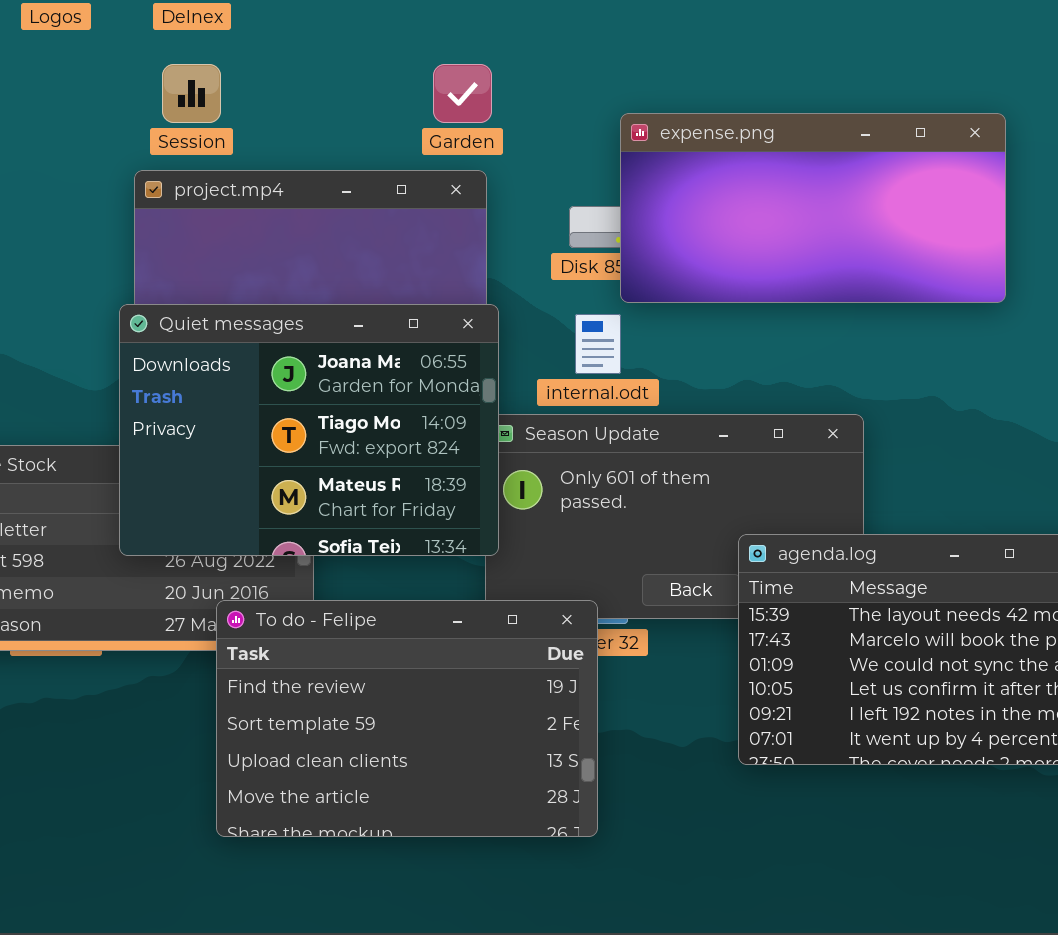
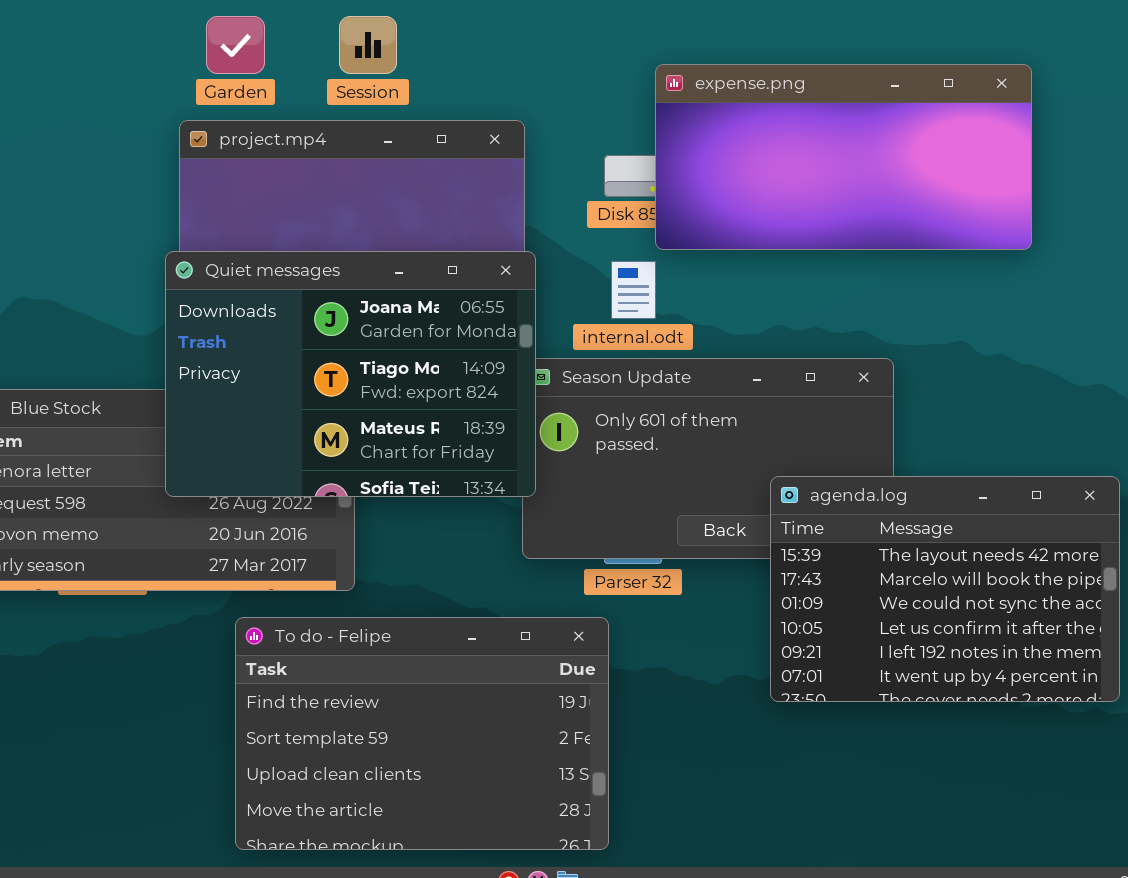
Session: [162,64,221,123] -> [339,16,397,74], moved
Garden: [433,64,492,123] -> [206,16,265,74], moved
To do - Felipe: [216,600,598,837] -> [235,617,609,850], moved

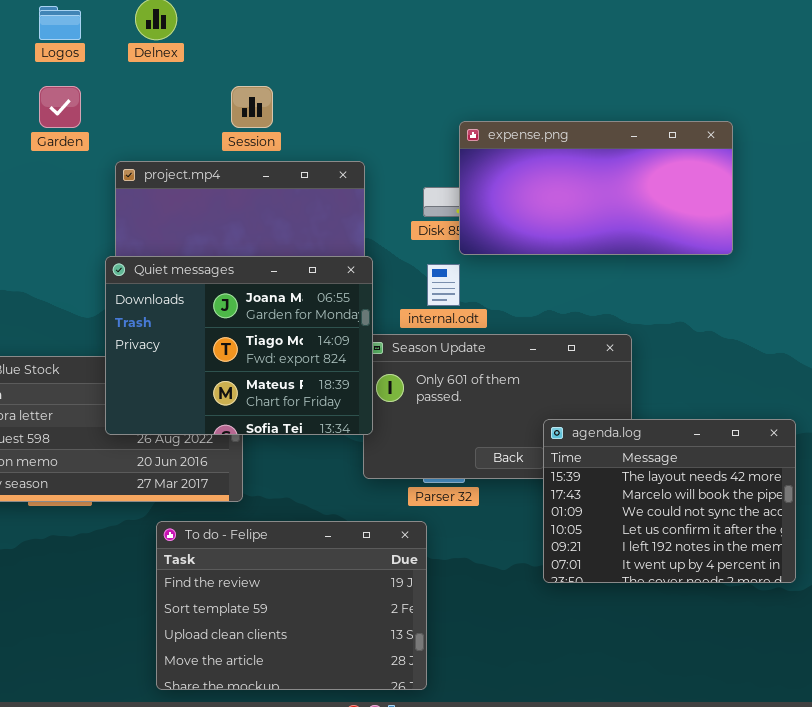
Garden: [206,16,265,74] -> [39,86,81,128], moved

